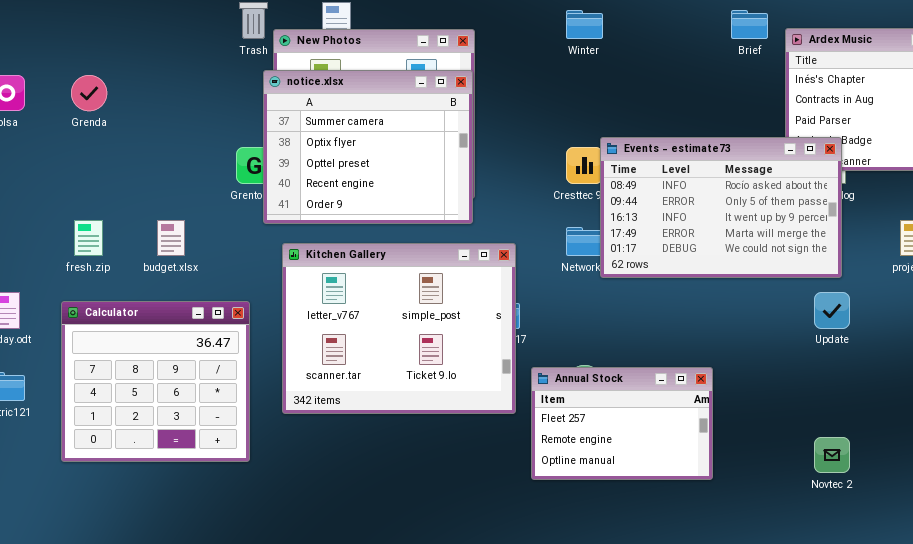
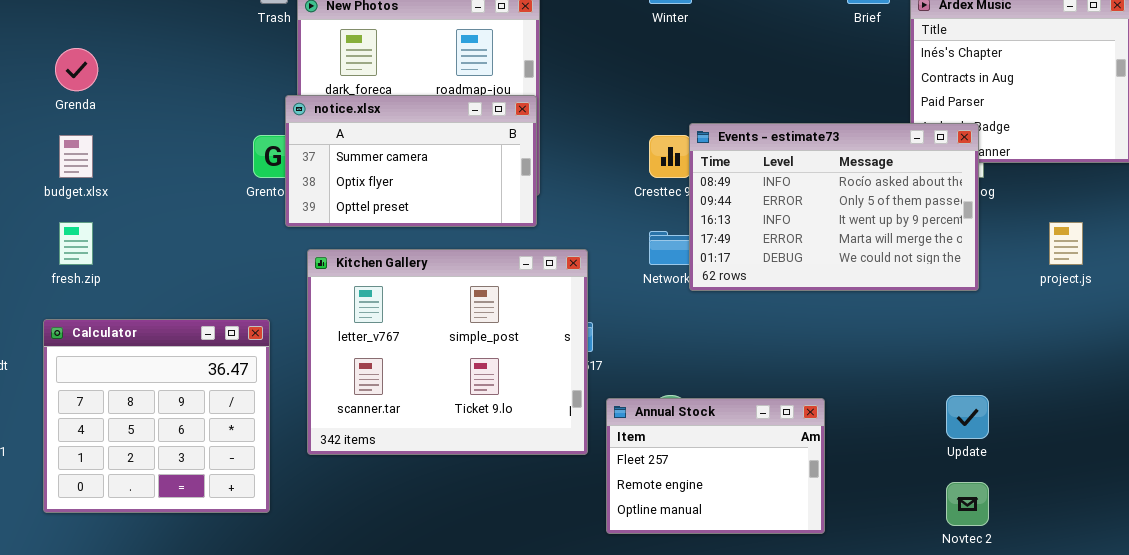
notice.xlsx: [263,70,473,224] -> [285,95,537,227], resized
budget.xlsx: [157,220,185,256] -> [59,135,93,178], moved
Update: [814,292,850,329] -> [946,395,989,439], moved

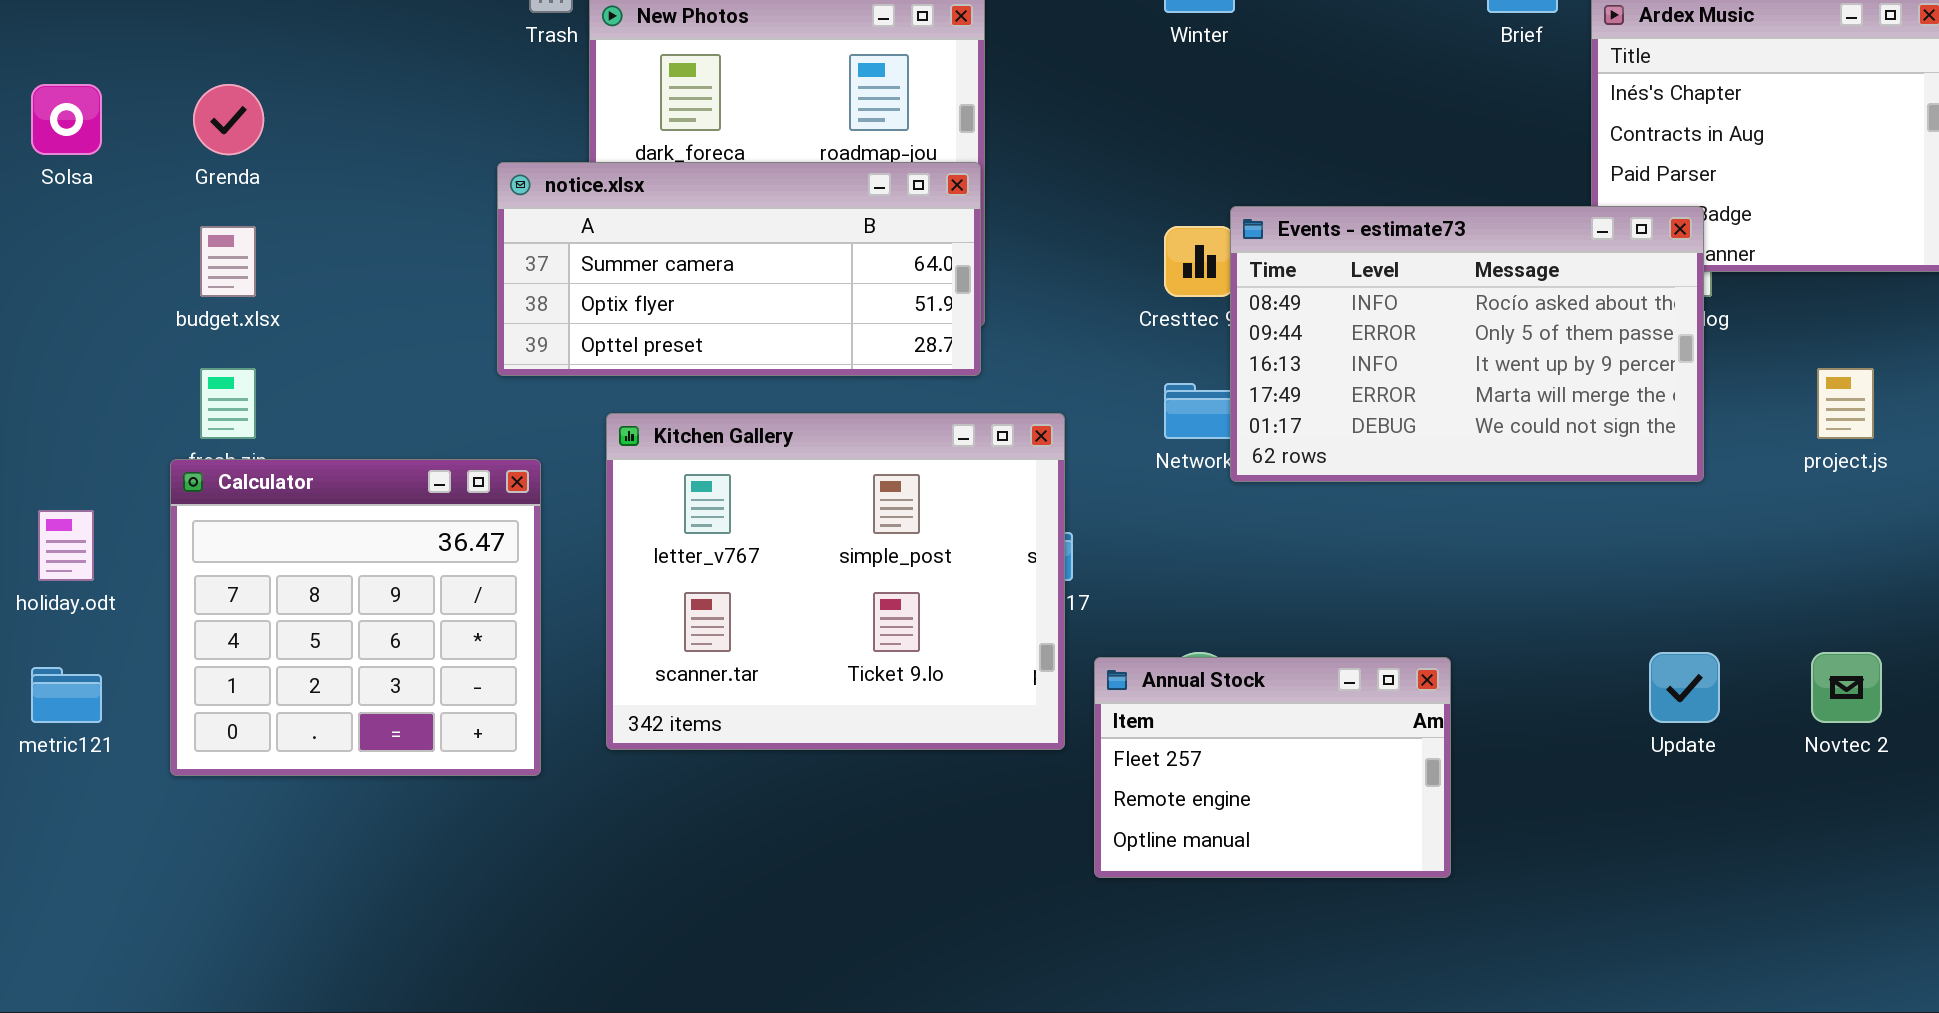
notice.xlsx: [285,95,537,227] -> [497,162,981,376], resized
Calculator: [43,319,270,513] -> [170,459,541,776], moved
Novtec 2: [946,482,989,526] -> [1811,652,1882,723], moved

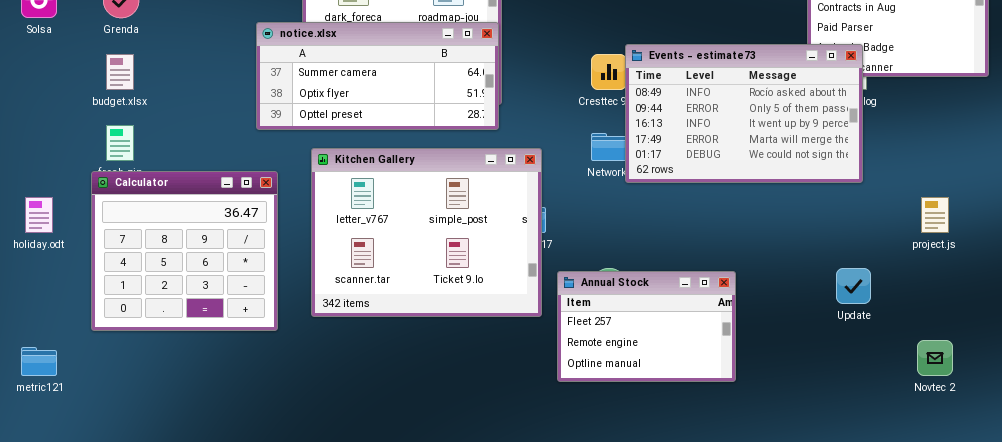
project.js: [1817,368,1874,439] -> [921,197,949,233], moved
Novtec 2: [1811,652,1882,723] -> [917,340,953,376], moved
metric121: [31,667,102,723] -> [21,347,57,376], moved

